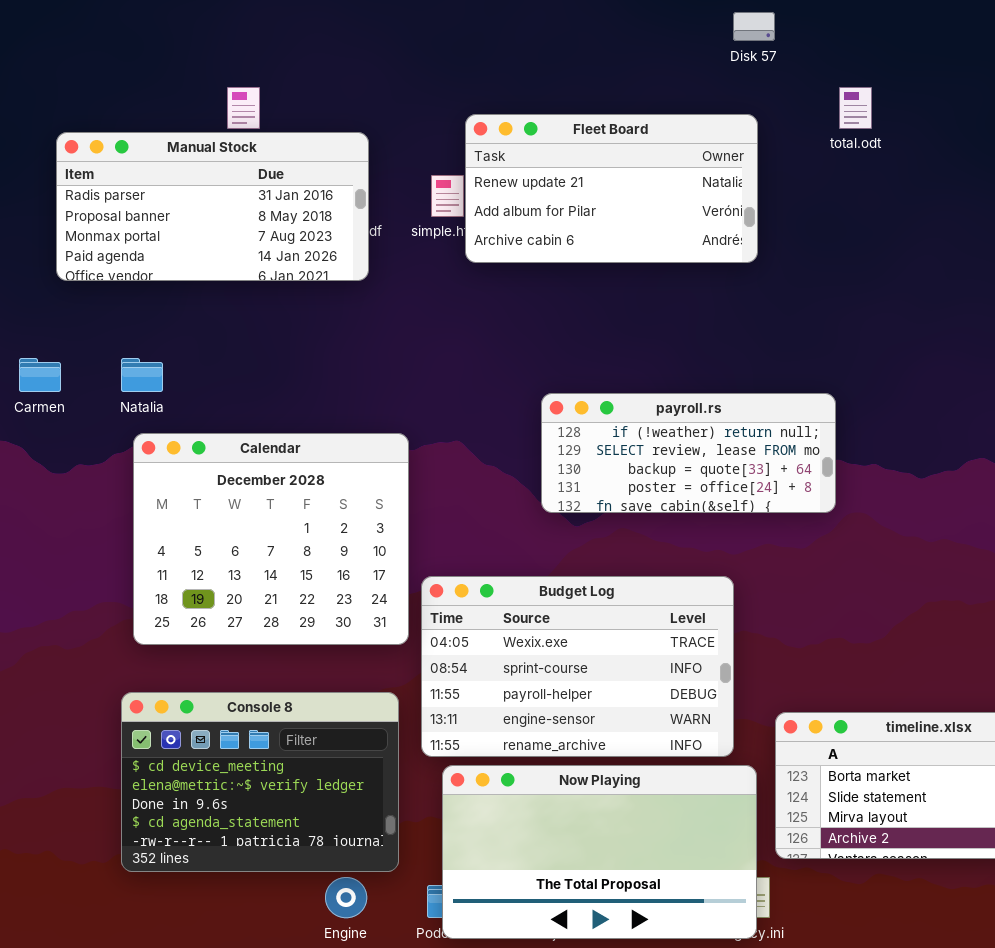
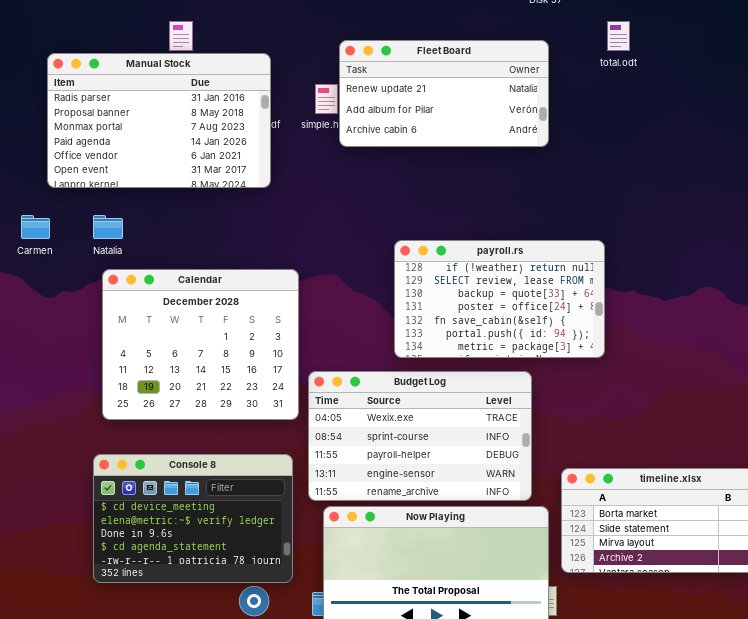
Manual Stock: [56,132,369,281] -> [47,53,271,188], resized
payroll.rs: [541,393,836,513] -> [394,240,605,358], resized

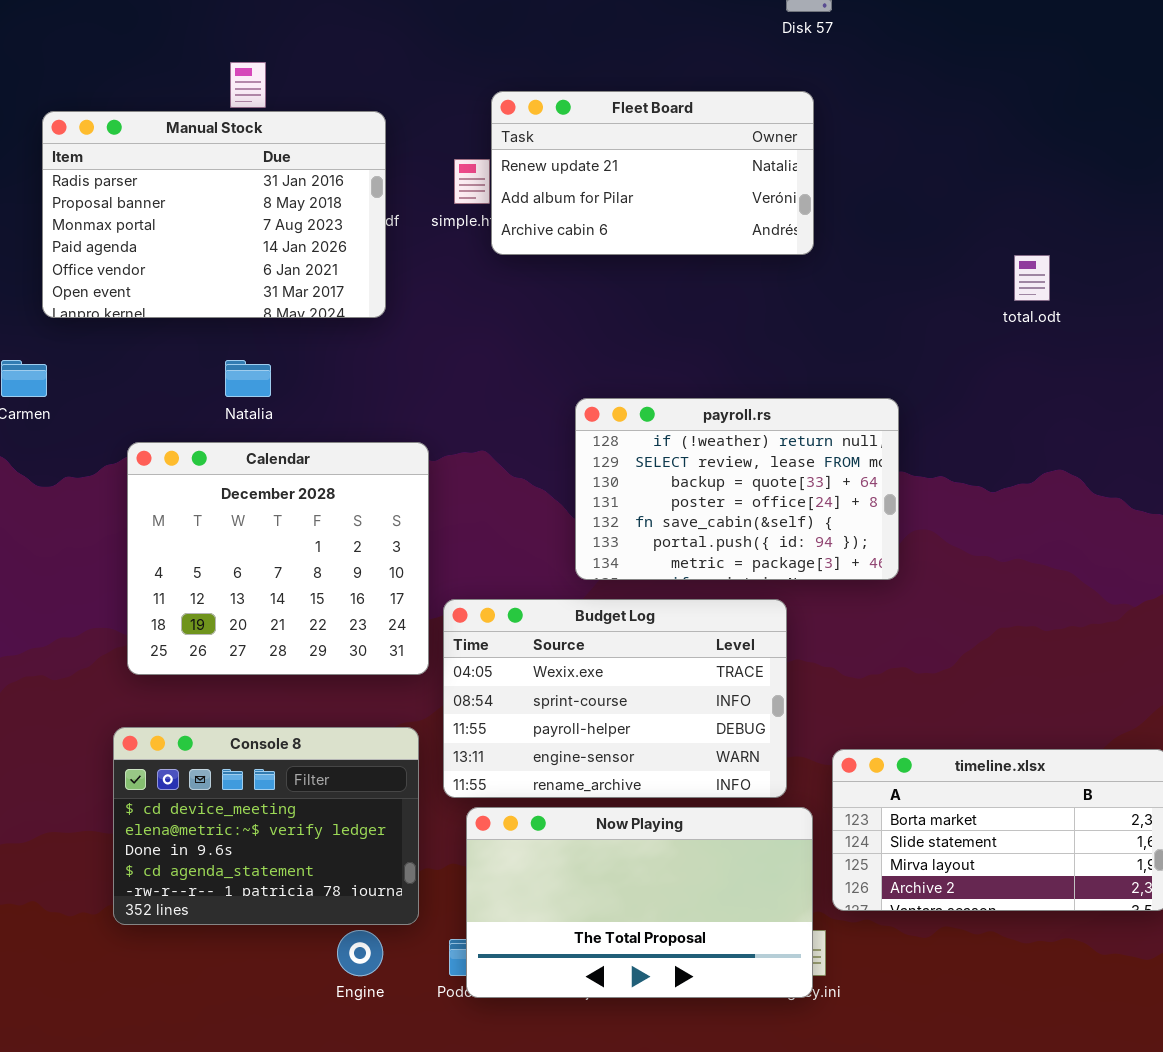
total.odt: [607,21,630,51] -> [1014,255,1050,301], moved
Natalia: [93,215,123,239] -> [225,360,271,397], moved

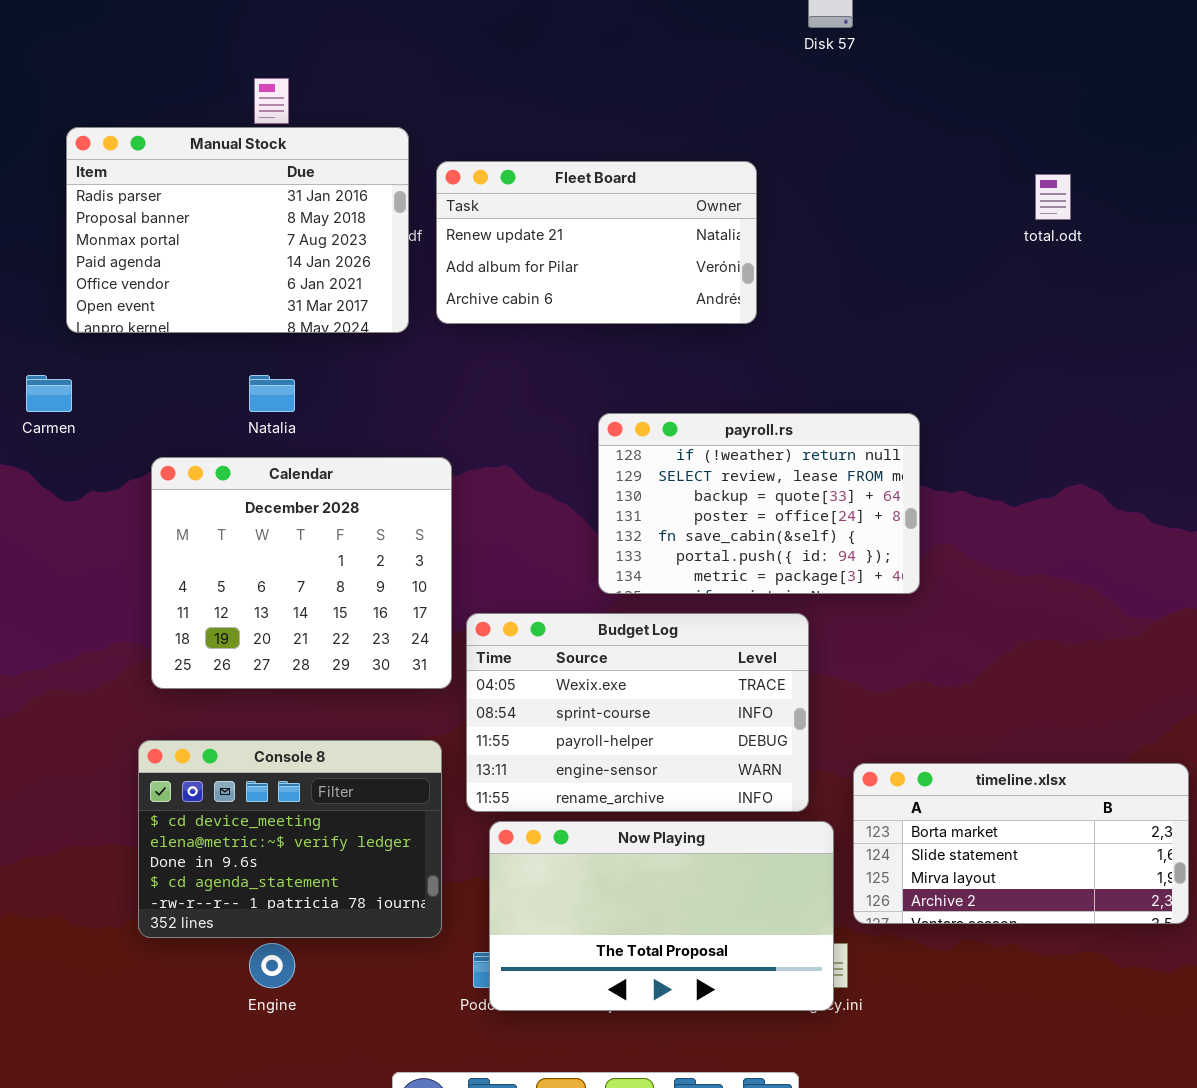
Fleet Board: [491,91,814,255] -> [436,161,757,324], moved
total.odt: [1014,255,1050,301] -> [1035,174,1071,220], moved
Engine: [337,930,383,976] -> [249,943,295,988], moved

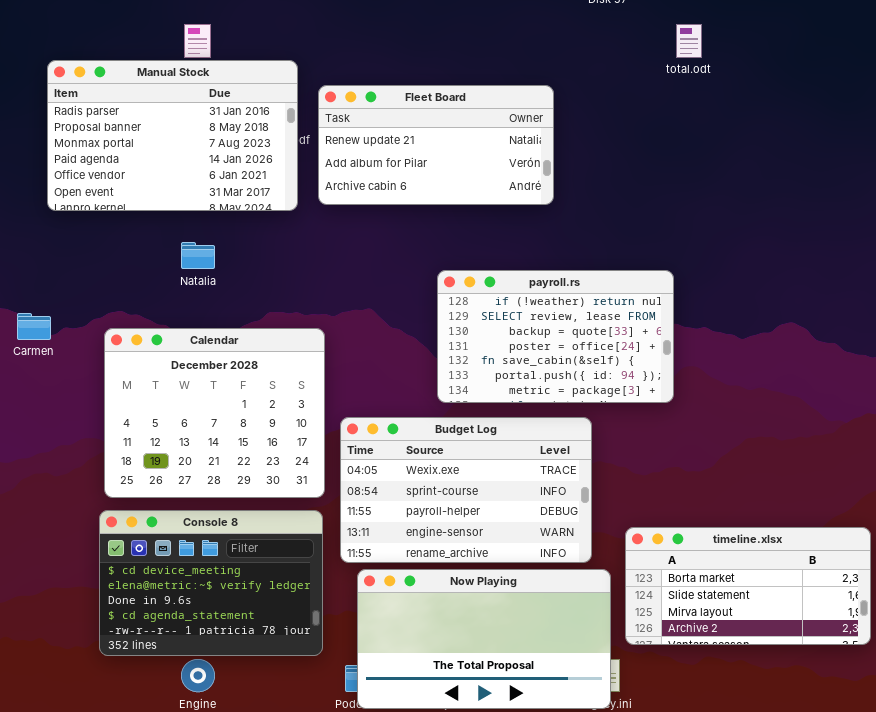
total.odt: [1035,174,1071,220] -> [676,24,702,58], moved
Carmen: [26,375,72,412] -> [17,313,51,340], moved
Calendar: [151,457,452,689] -> [104,328,325,498], moved

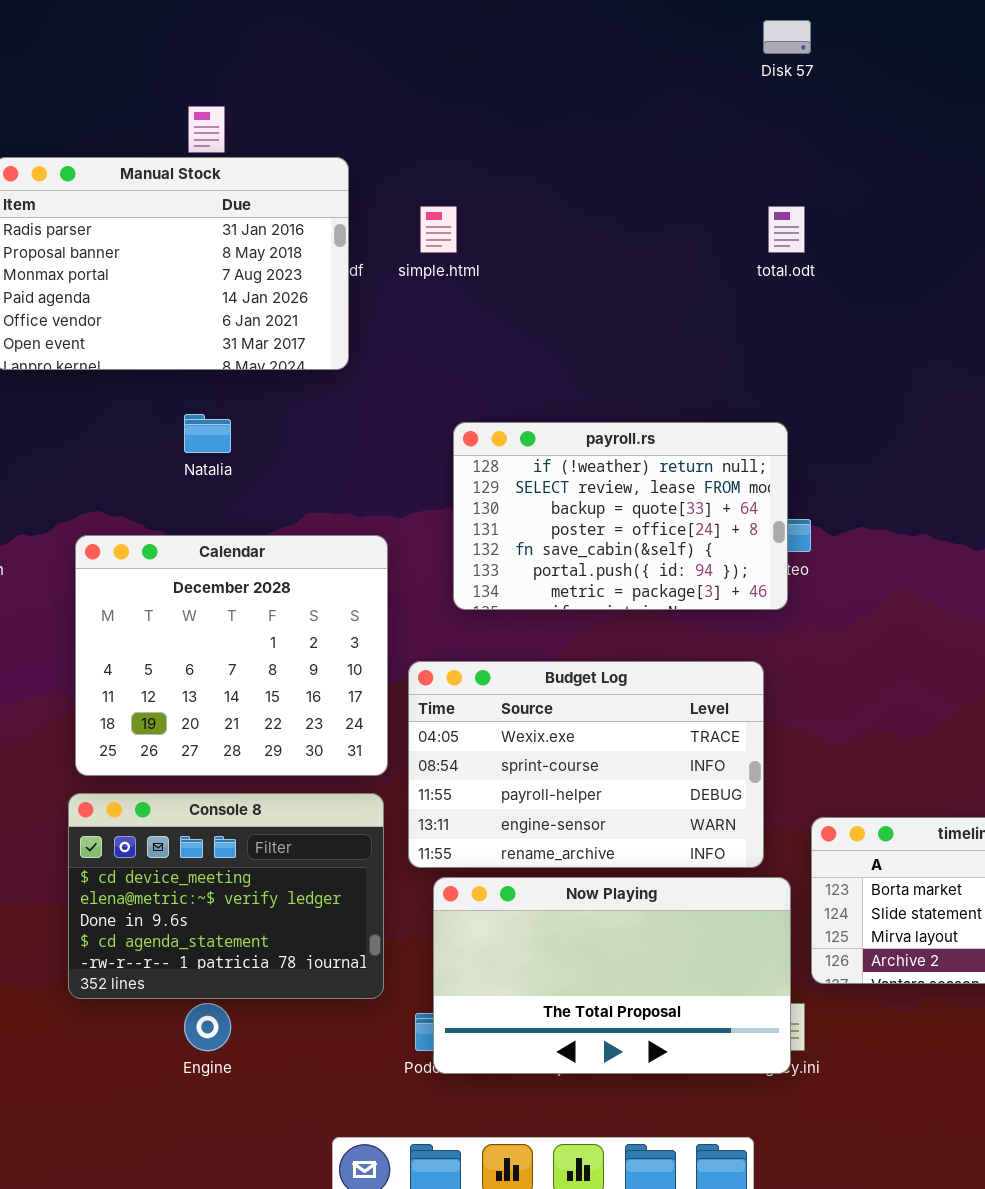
total.odt: [676,24,702,58] -> [768,206,805,253], moved
Fleet Board: [318,85,554,205] -> none, closed
payroll.rs: [437,270,674,403] -> [453,422,788,610], moved

